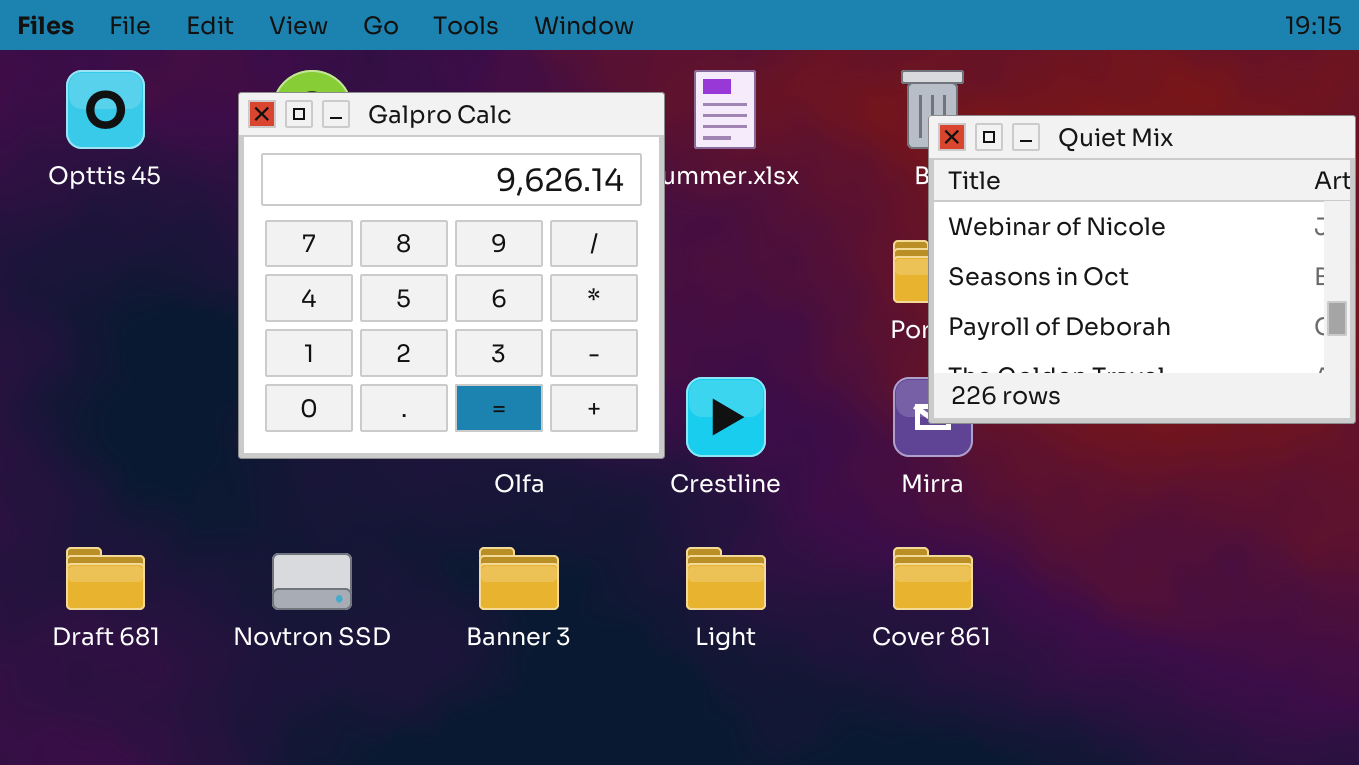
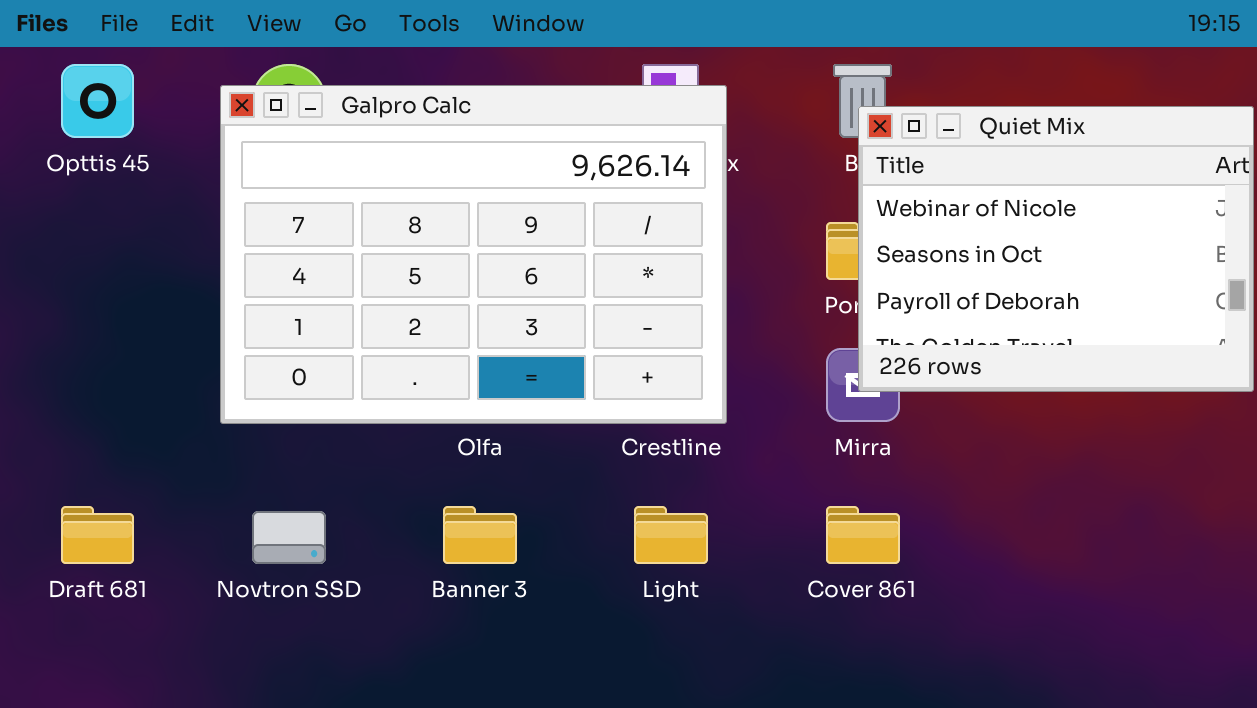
Galpro Calc: [238,92,665,459] -> [220,85,727,424], resized

